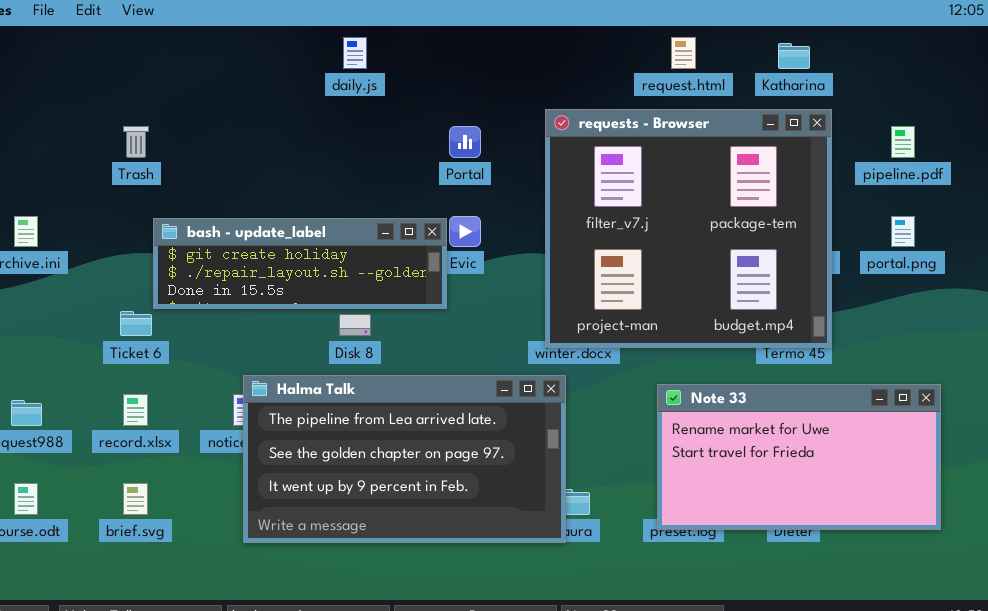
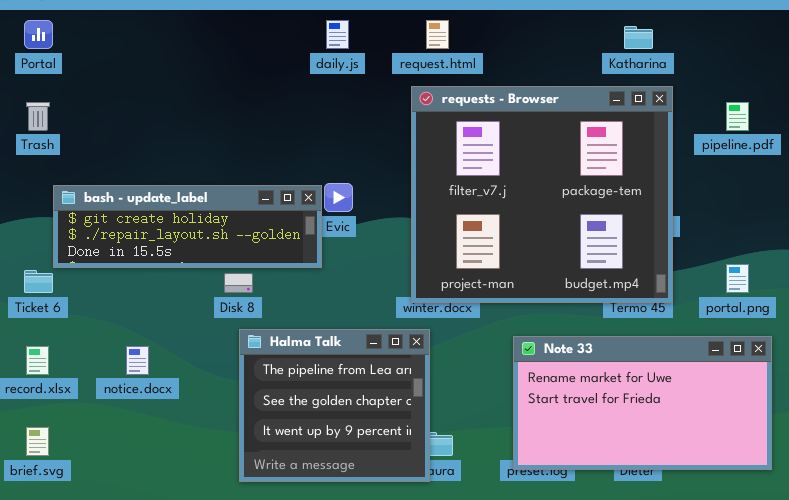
daily.js: [343,37,367,69] -> [326,20,349,49], moved
request.html: [671,37,696,69] -> [426,20,449,49], moved
Portal: [449,126,481,158] -> [24,20,53,49], moved
portal.png: [891,216,915,247] -> [726,264,749,293], moved
Halma Talk: [243,375,566,543] -> [239,329,430,482], resized

